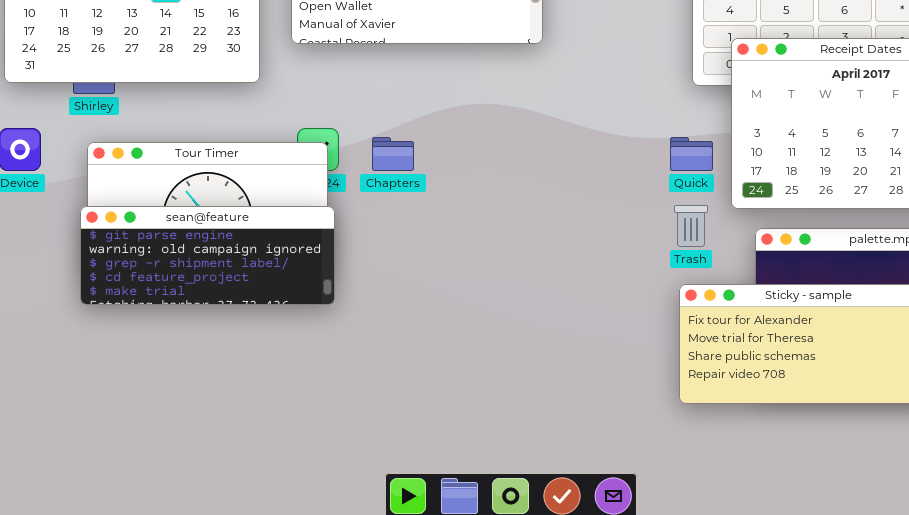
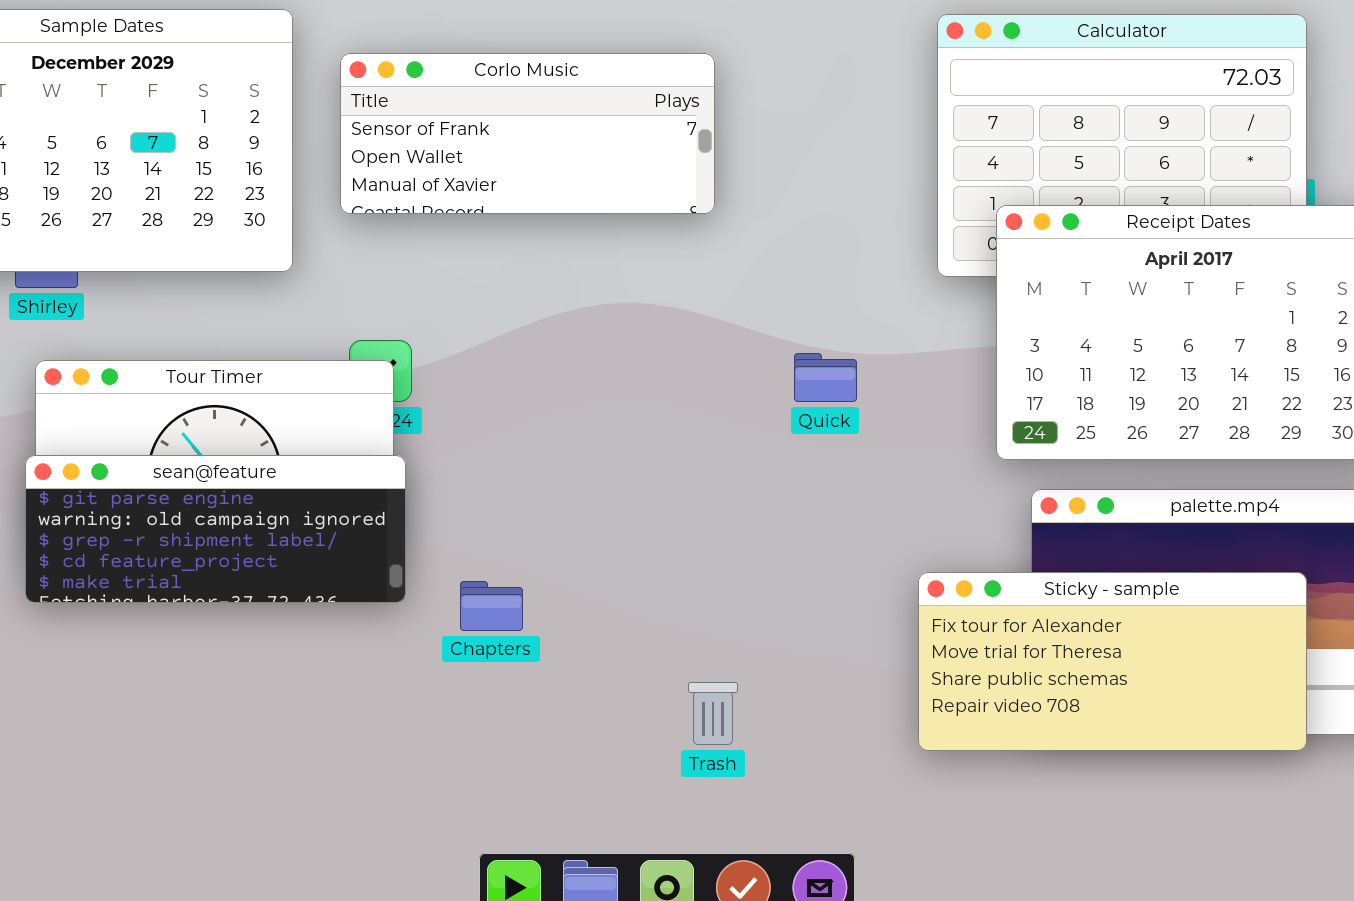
Chapters: [372,137,414,171] -> [460,581,523,631], moved
Quick: [670,137,713,171] -> [794,353,857,402], moved
Trash: [674,205,708,247] -> [688,682,738,745], moved

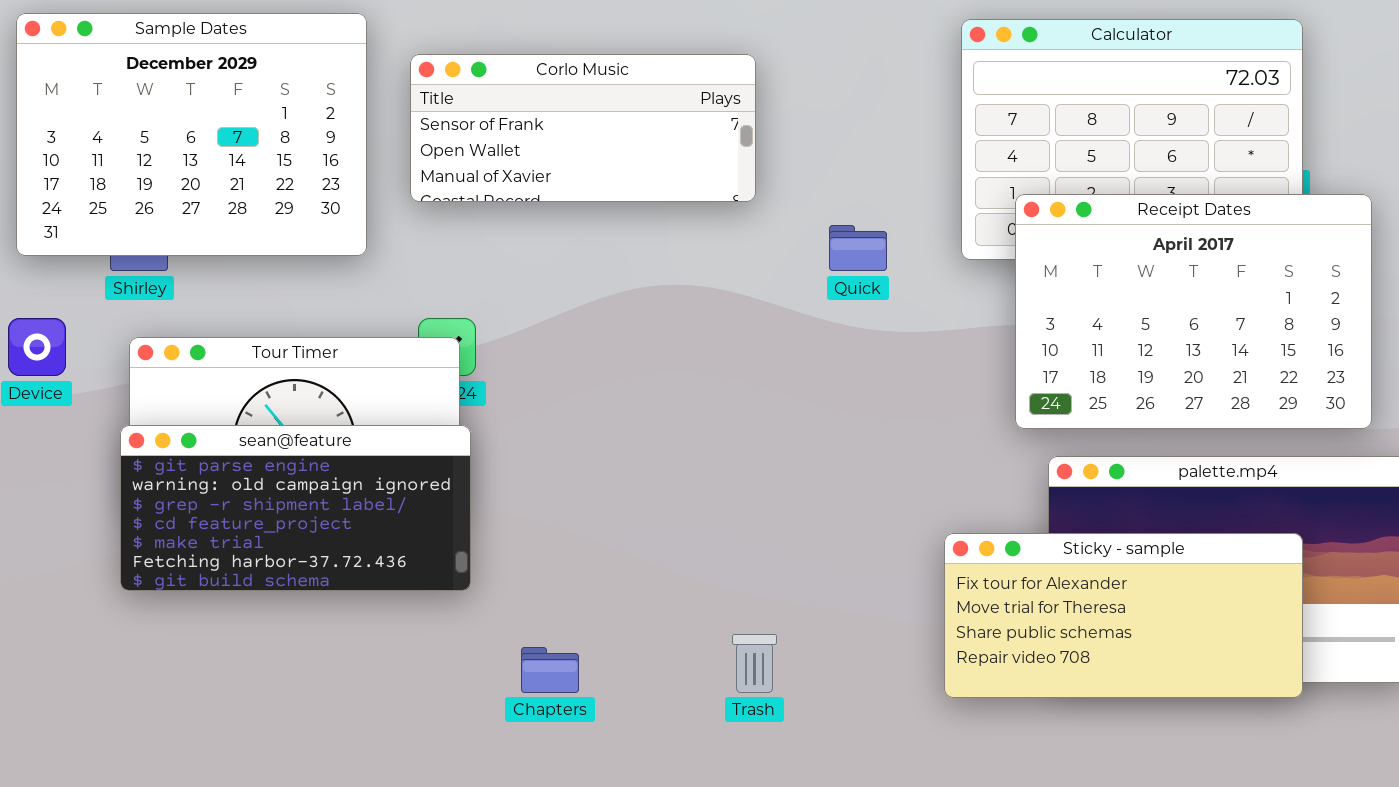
Quick: [794,353,857,402] -> [829,225,887,271], moved
sean@feature: [25,455,406,603] -> [120,425,471,591], resized
Chapters: [460,581,523,631] -> [521,647,579,693], moved

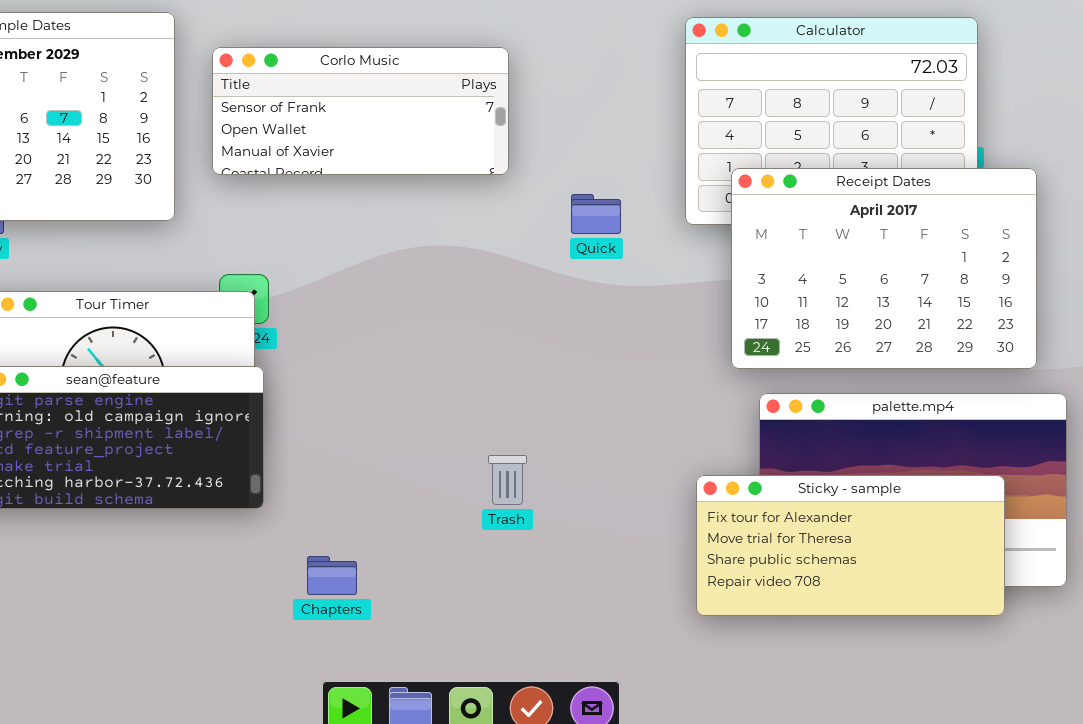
Sticky - sample: [944,533,1303,698] -> [696,475,1005,616], moved
Trash: [732,634,777,693] -> [488,455,527,505], moved

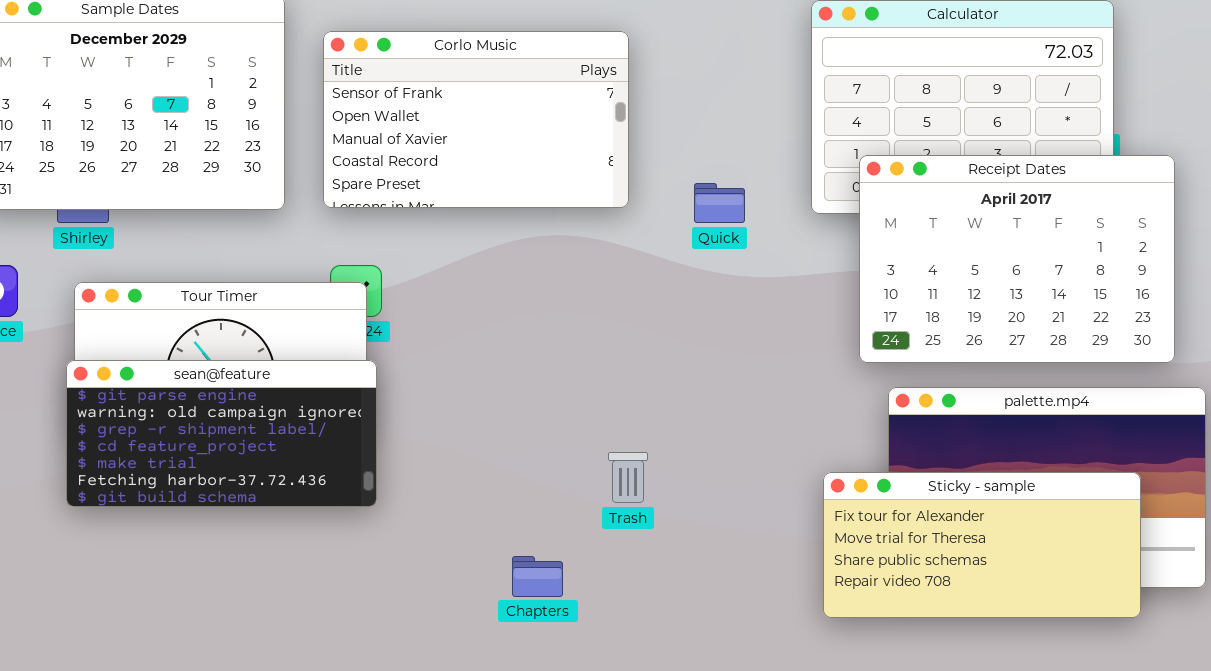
Corlo Music: [212,47,509,175] -> [323,31,629,208], resized
Chapters: [307,556,357,595] -> [512,556,563,597], moved

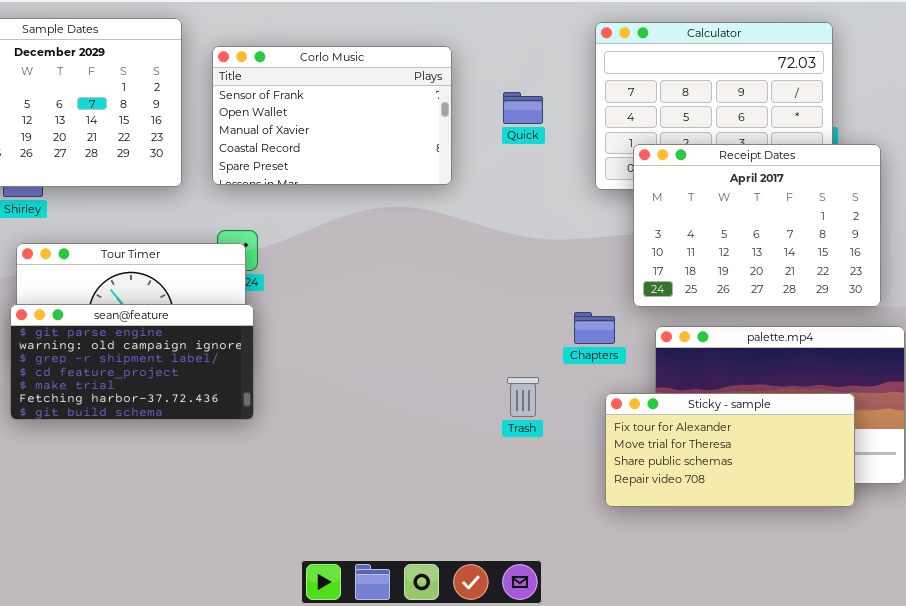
Quick: [694,183,745,223] -> [503,92,543,124], moved
Trash: [608,452,648,503] -> [507,377,539,417], moved
Chapters: [512,556,563,597] -> [574,312,615,344], moved

